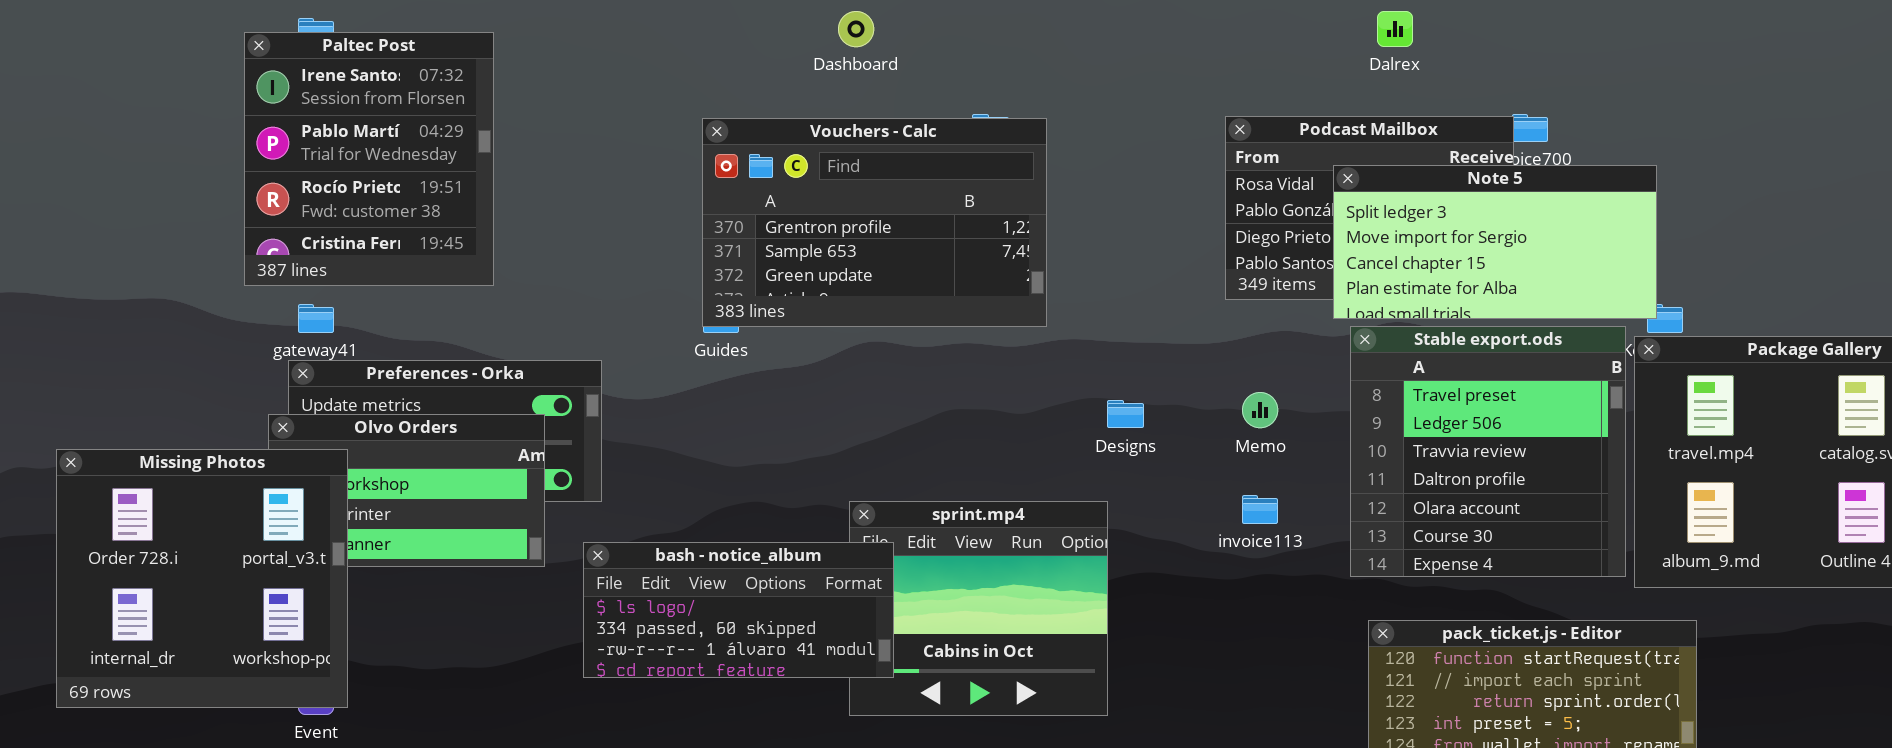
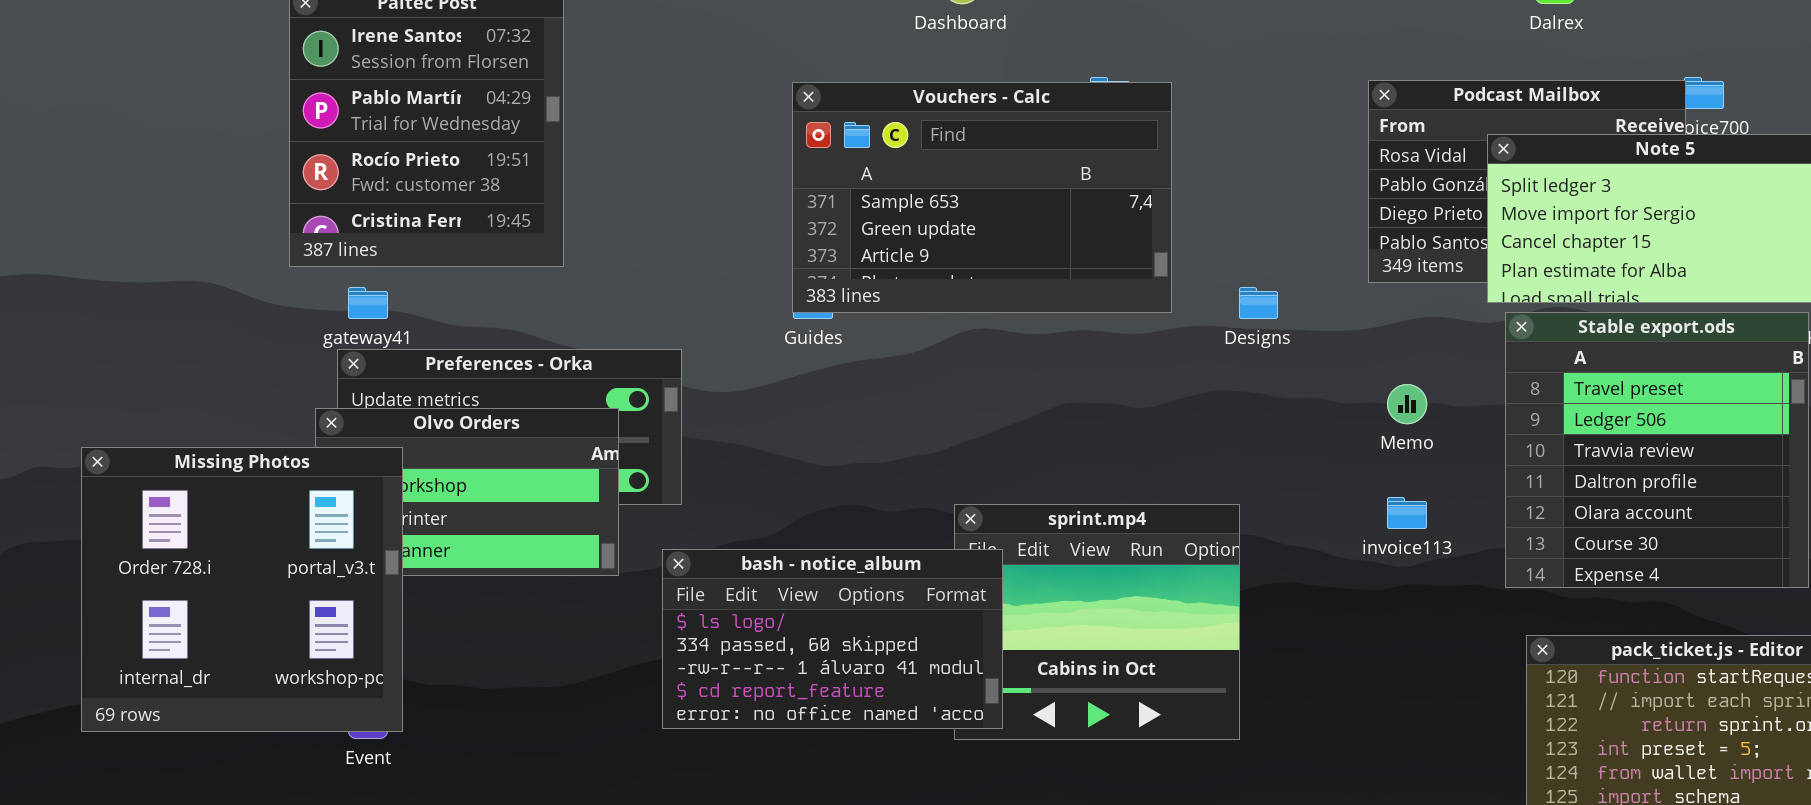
Vouchers - Calc: [702,118,1047,327] -> [792,82,1172,313], scrolled down 1 row
Designs: [1107,400,1144,428] -> [1239,287,1278,319], moved
bash - notice_album: [583,542,894,678] -> [662,549,1003,729], resized

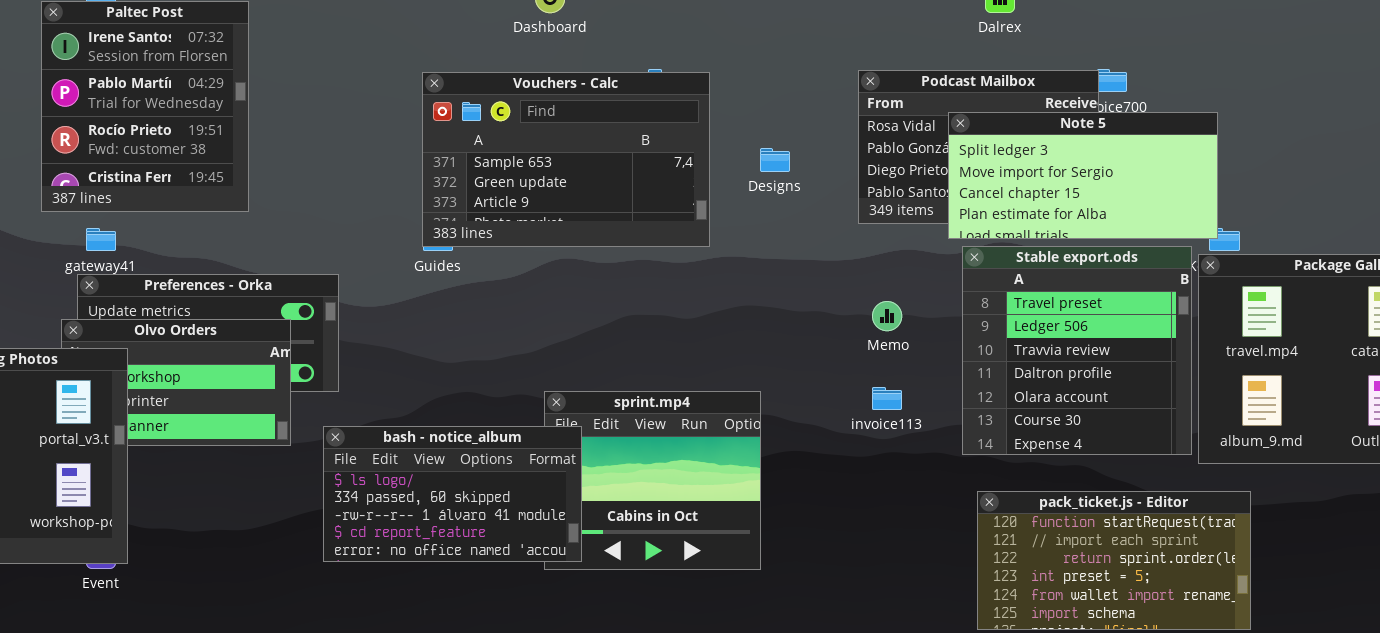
Designs: [1239,287,1278,319] -> [760,148,790,172], moved

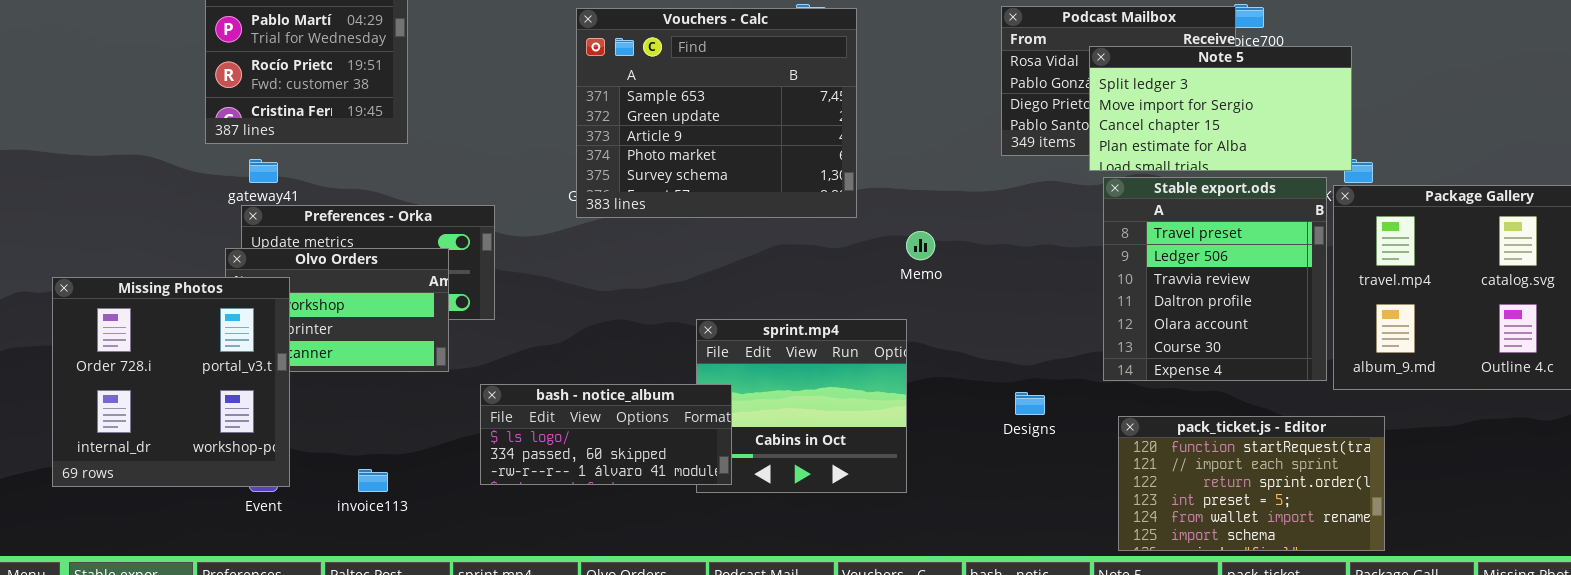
Vouchers - Calc: [422,72,710,247] -> [576,8,857,218], resized
Designs: [760,148,790,172] -> [1015,392,1045,415], moved
Memo: [872,301,902,331] -> [906,231,935,260], moved
invoice113: [872,387,902,410] -> [358,469,388,492], moved
bash - notice_album: [323,426,582,562] -> [480,384,732,485], resized

